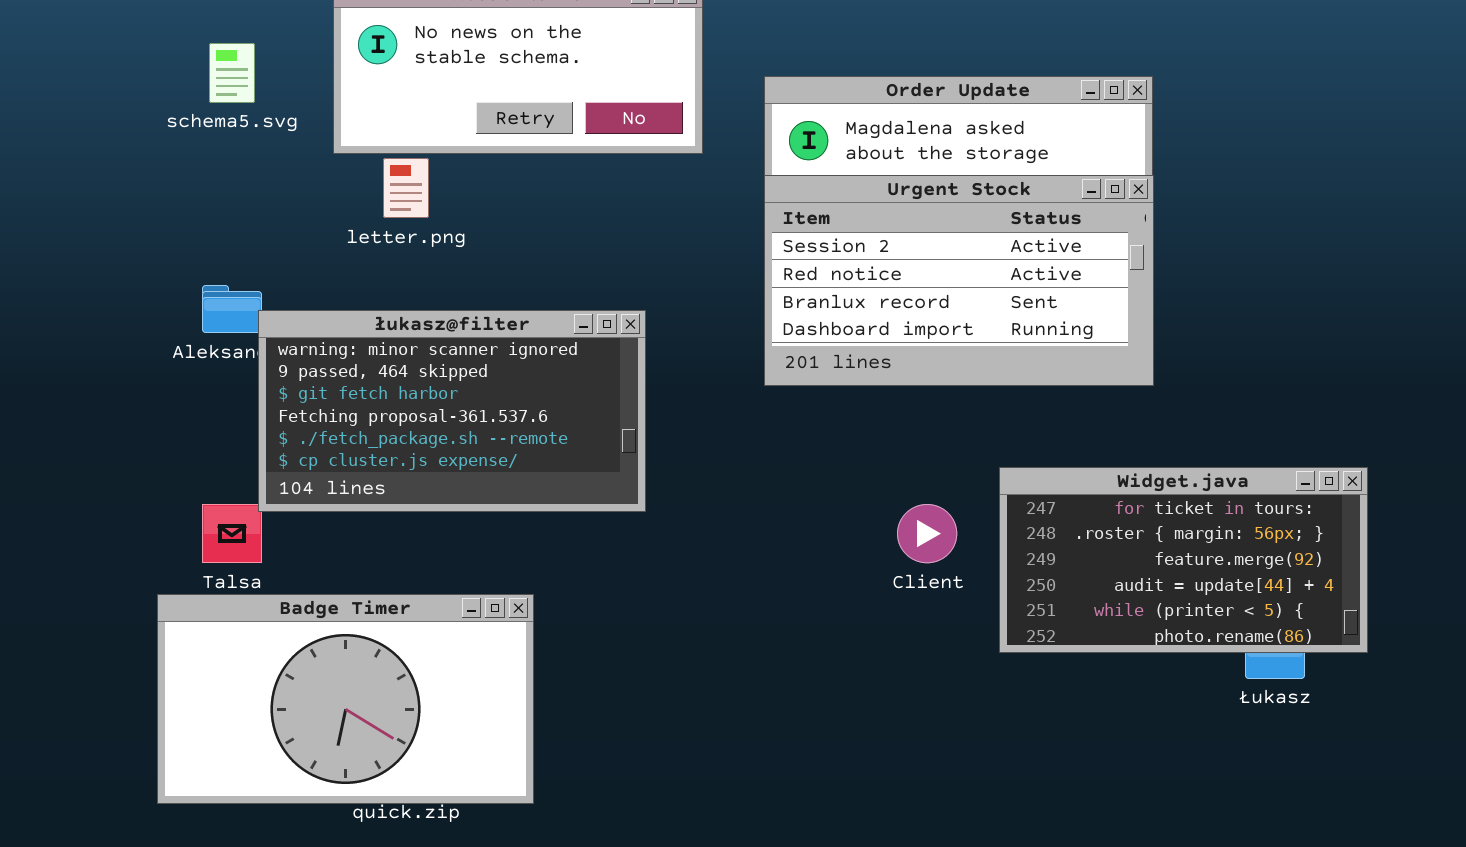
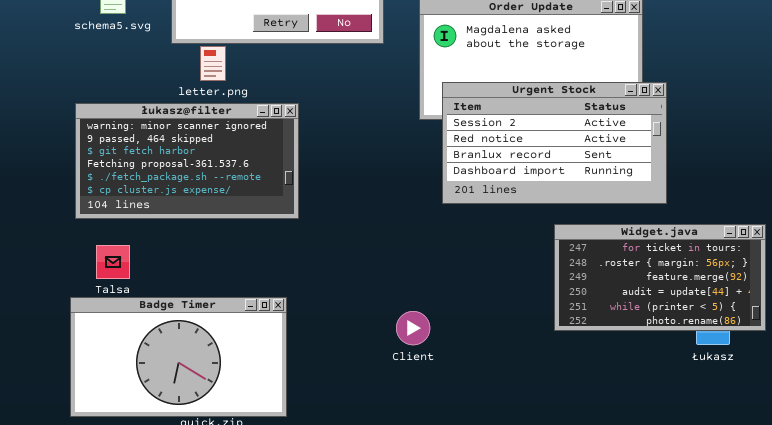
Urgent Stock: [764,175,1154,386] -> [442,82,667,204], moved
łukasz@filter: [258,310,646,512] -> [75,103,299,219], moved
Client: [897,504,957,563] -> [396,311,430,345], moved

